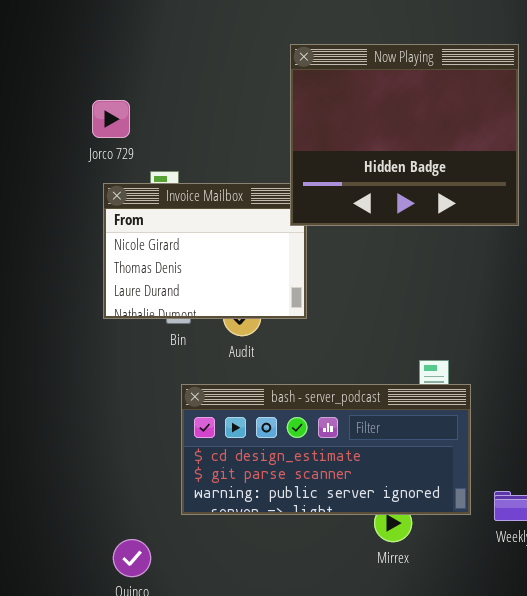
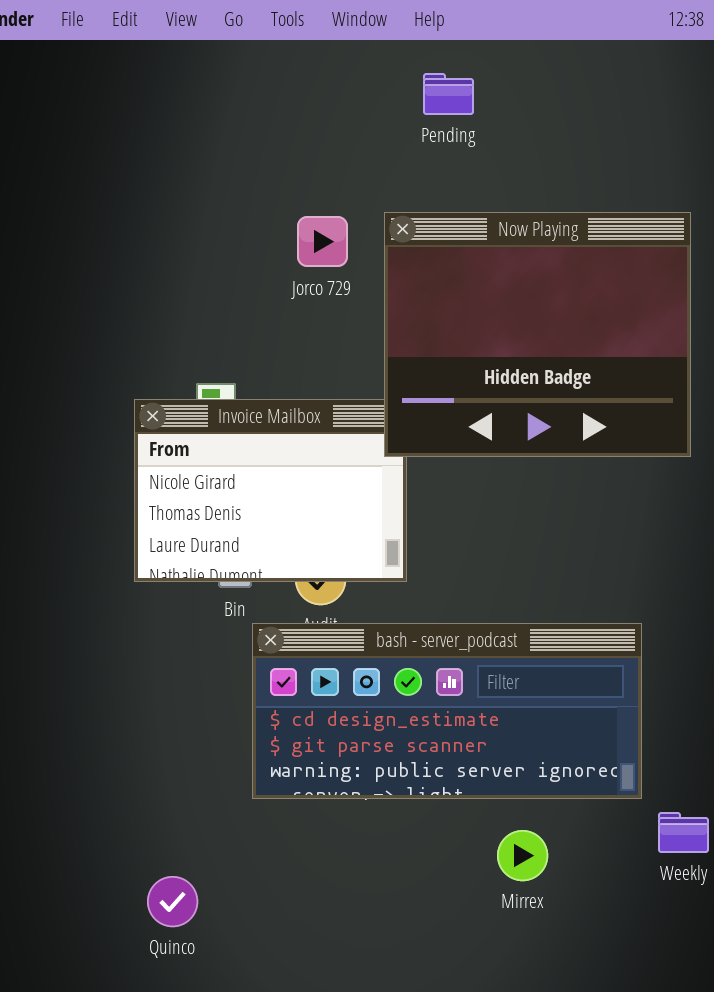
Jorco 729: [92,100,130,138] -> [297,216,348,267], moved
bash - server_podcast: [181,384,471,515] -> [252,623,642,799], moved

